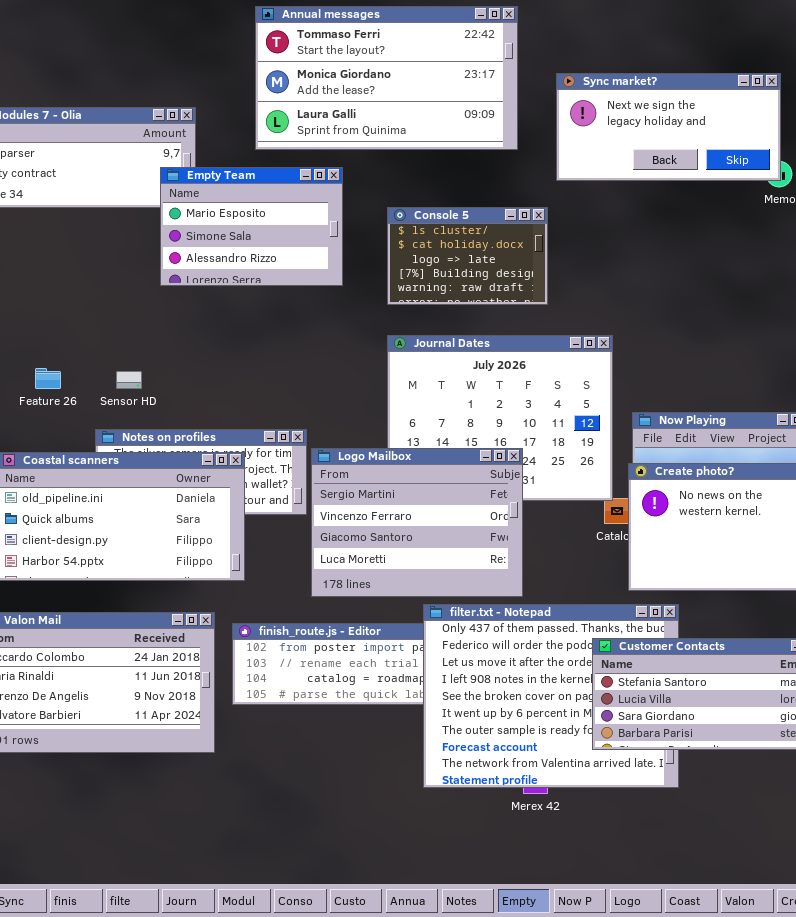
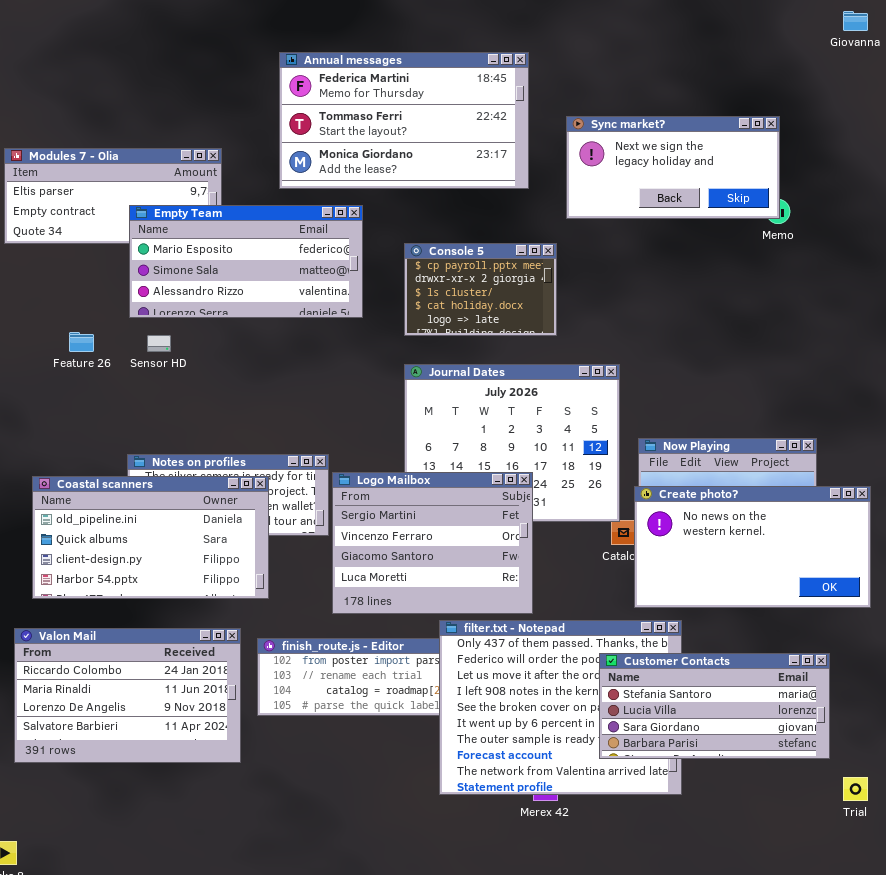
Annual messages: [255,6,518,150] -> [279,52,529,189], scrolled up 1 row
Empty Team: [160,167,343,286] -> [129,205,363,318], resized
Console 5: [387,207,548,305] -> [404,243,557,336], scrolled up 2 rows
Feature 26: [35,368,61,389] -> [69,332,94,352], moved
Sensor HD: [116,371,142,389] -> [147,335,171,352], moved

